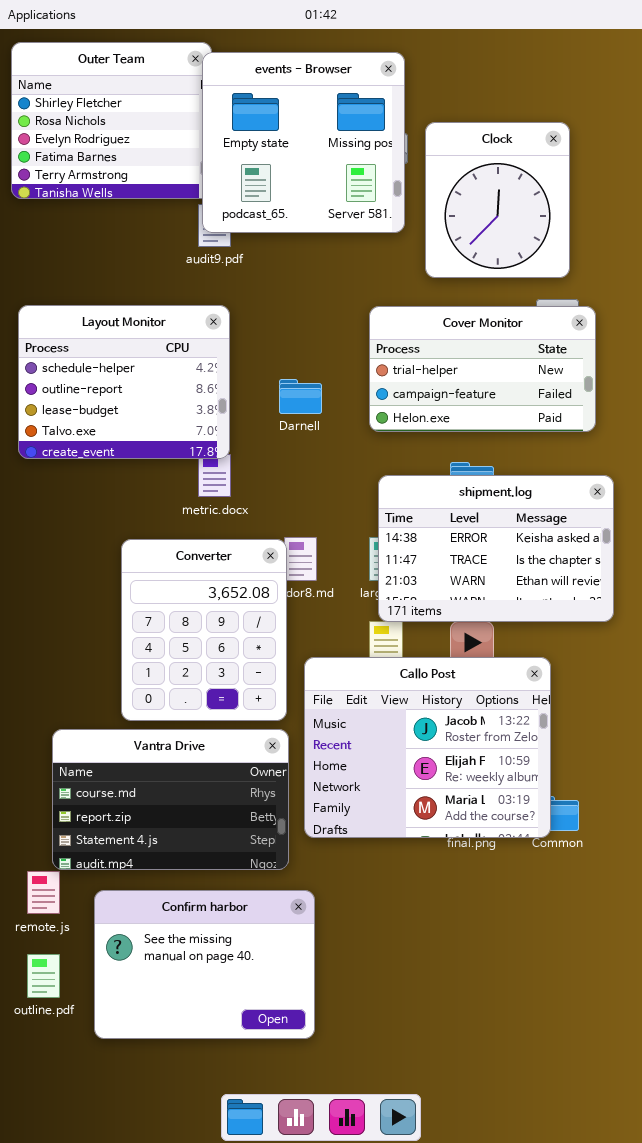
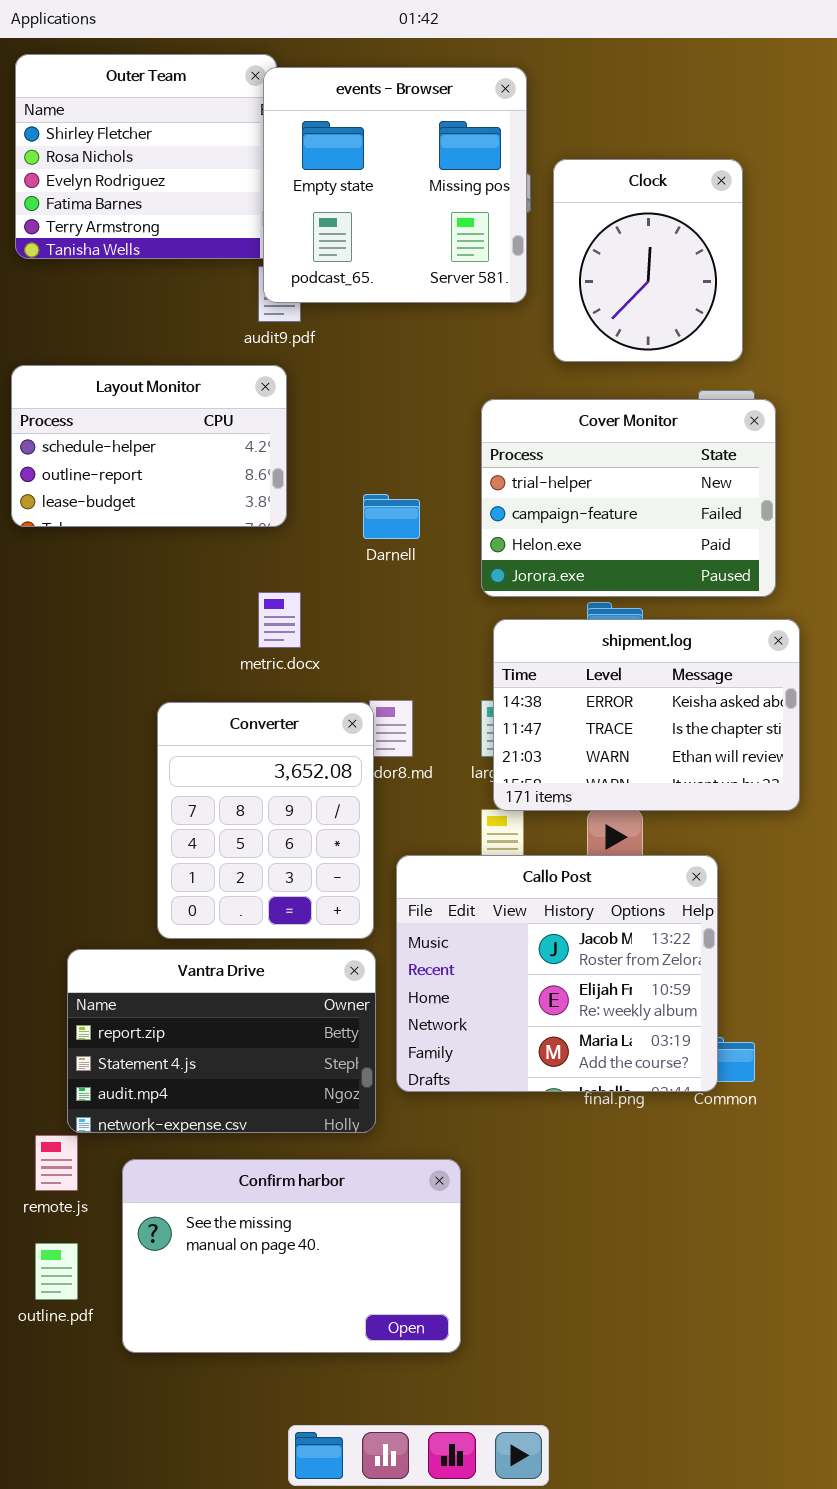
Layout Monitor: [18,305,230,459] -> [11,365,287,527], moved, resized
Cover Monitor: [369,306,596,432] -> [481,399,776,597], resized
Vantra Drive: [52,729,289,870] -> [67,949,376,1133], scrolled down 1 row
Confirm harbor: [94,890,315,1039] -> [122,1159,461,1353], resized

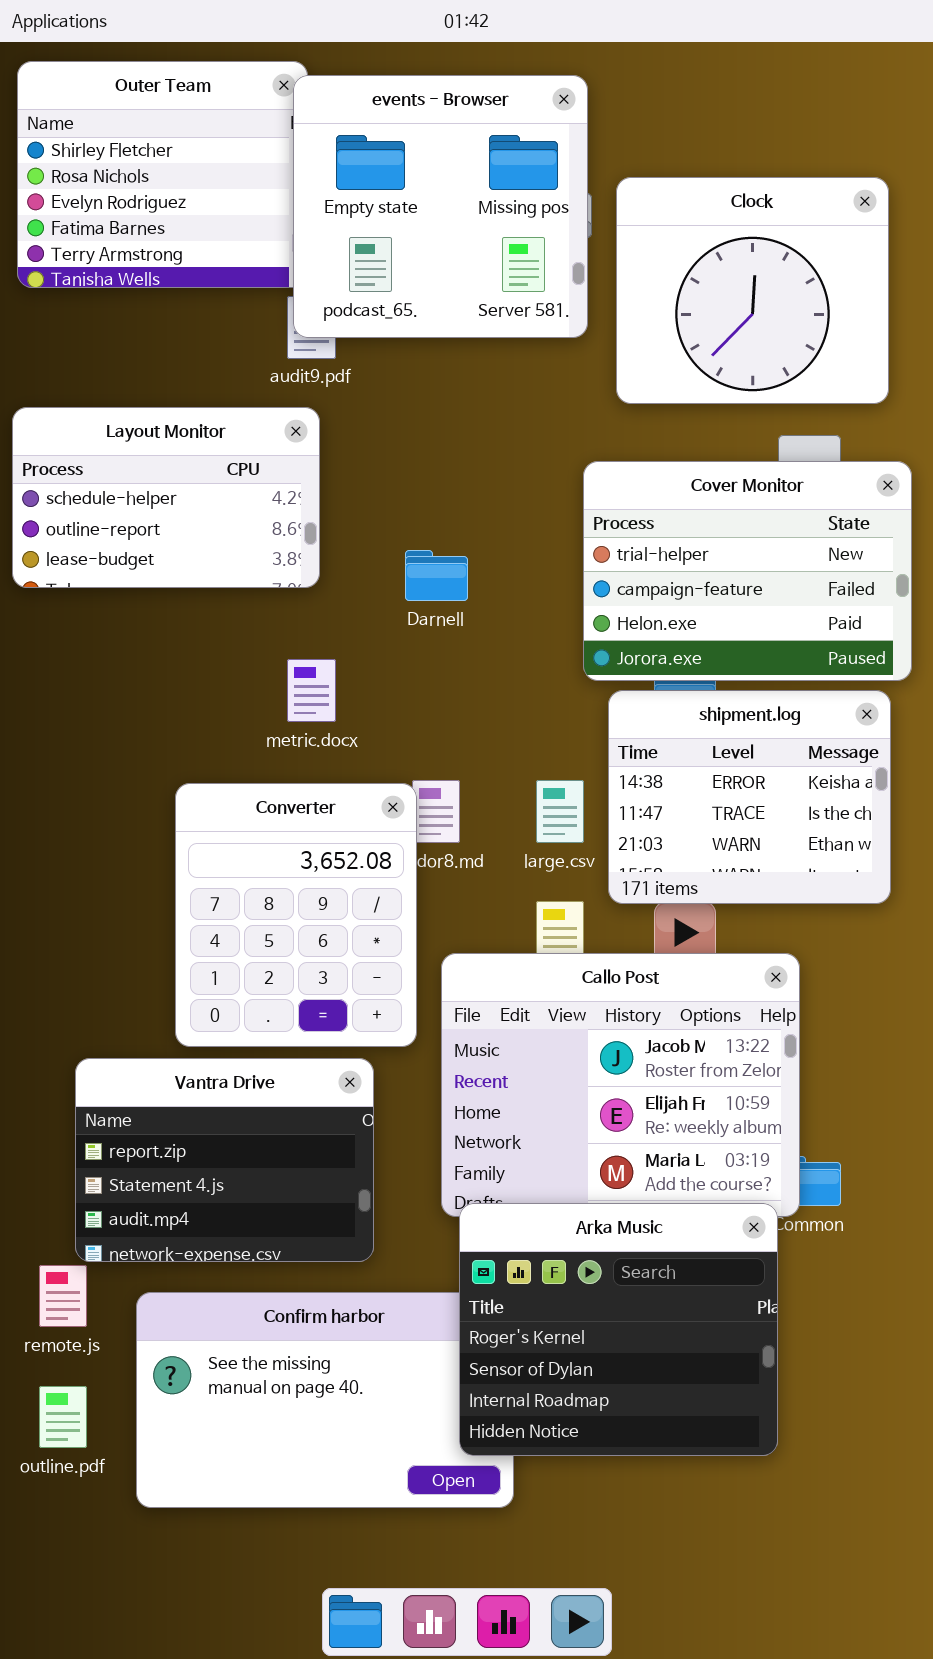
Clock: [553,159,743,362] -> [616,177,889,404], resized
Cover Monitor: [481,399,776,597] -> [583,461,912,681], moved
shipment.log: [493,619,800,811] -> [608,690,891,904], resized
Vantra Drive: [67,949,376,1133] -> [75,1058,374,1262], resized
Arka Music: none -> [459,1203,778,1456], opened

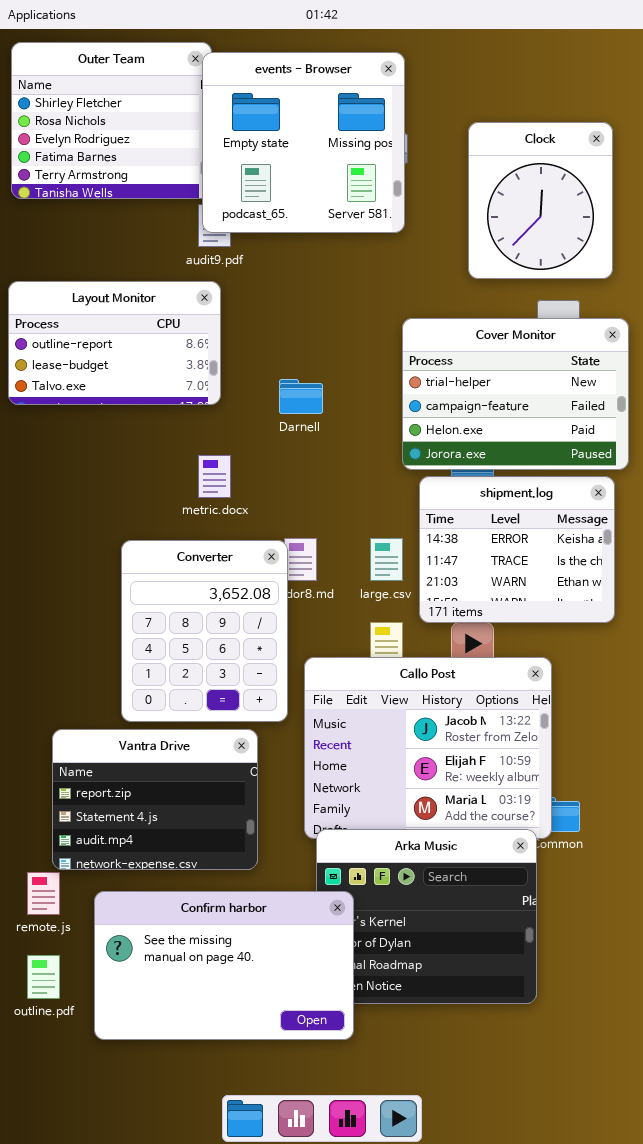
Clock: [616,177,889,404] -> [468,122,613,279], resized
Layout Monitor: [12,407,320,588] -> [8,281,221,405], scrolled down 1 row
Confirm harbor: [136,1292,514,1508] -> [94,891,354,1040], raised

